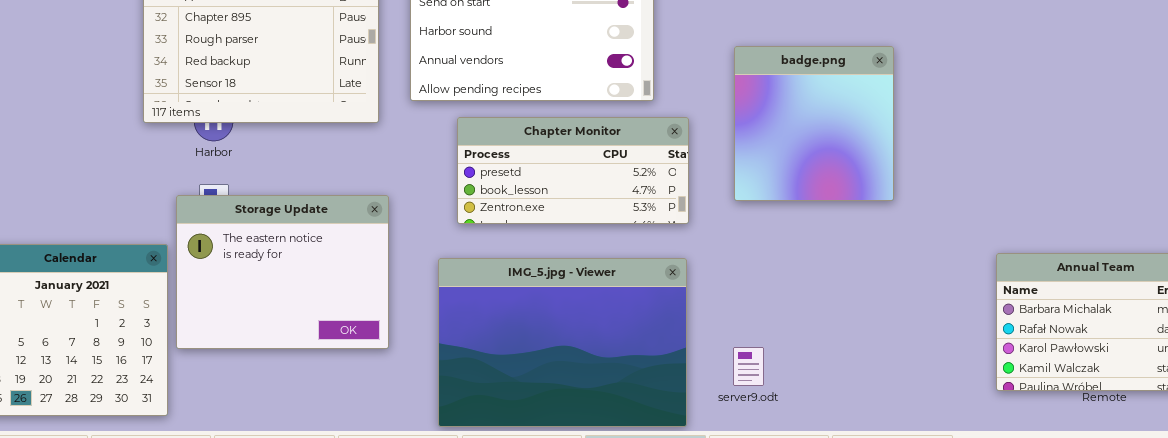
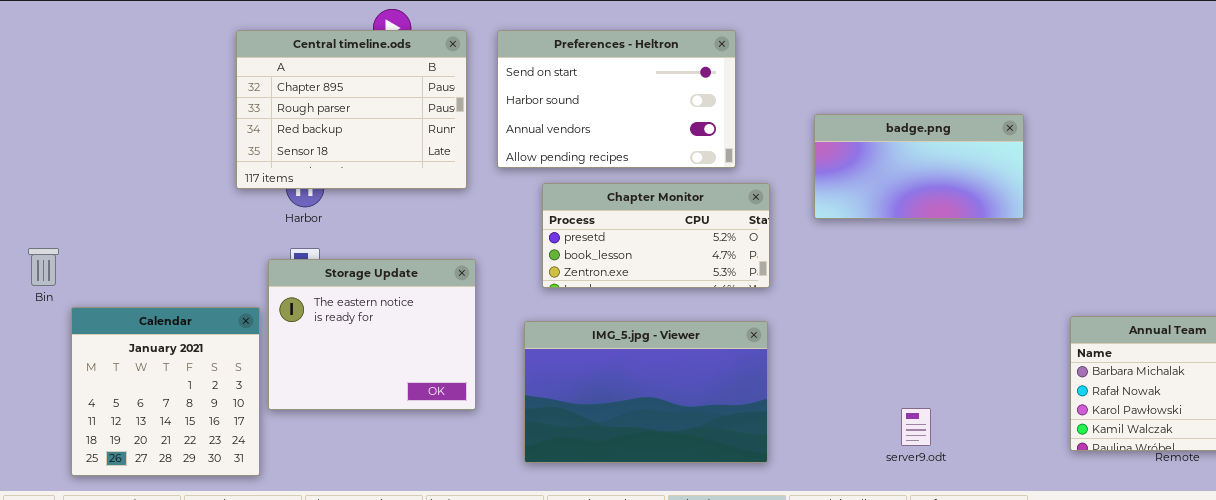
badge.png: [734,46,894,201] -> [814,114,1024,219], resized
IMG_5.jpg - Viewer: [438,258,687,427] -> [524,321,768,463], resized
server9.odt: [733,347,764,386] -> [901,408,931,446], moved

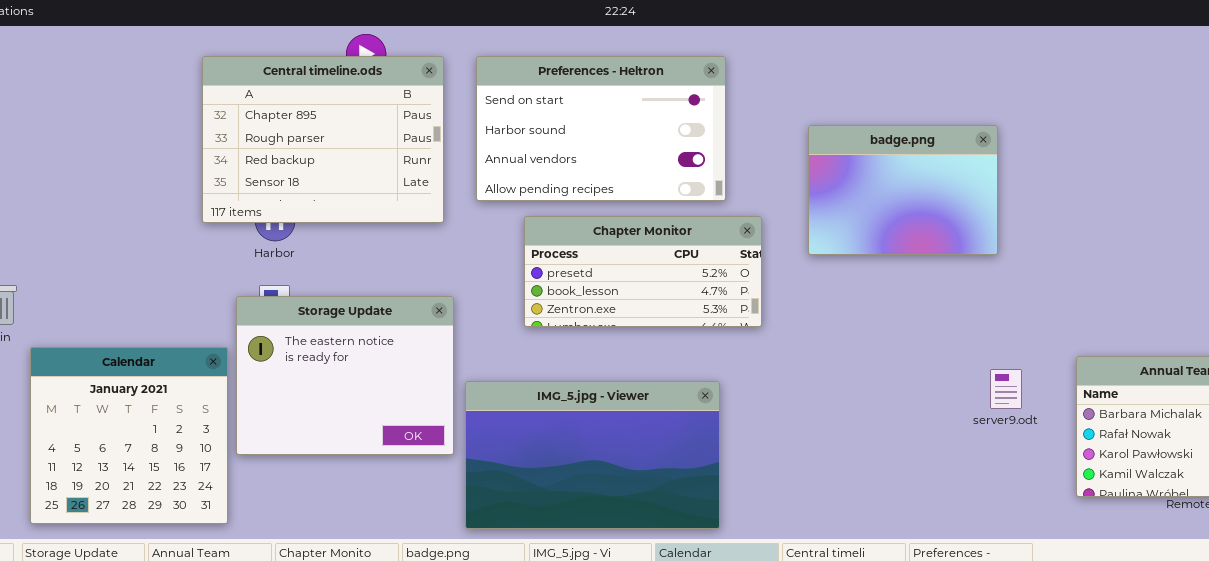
badge.png: [814,114,1024,219] -> [808,125,998,255], resized
IMG_5.jpg - Viewer: [524,321,768,463] -> [465,381,720,529], moved
server9.odt: [901,408,931,446] -> [990,369,1022,409], moved

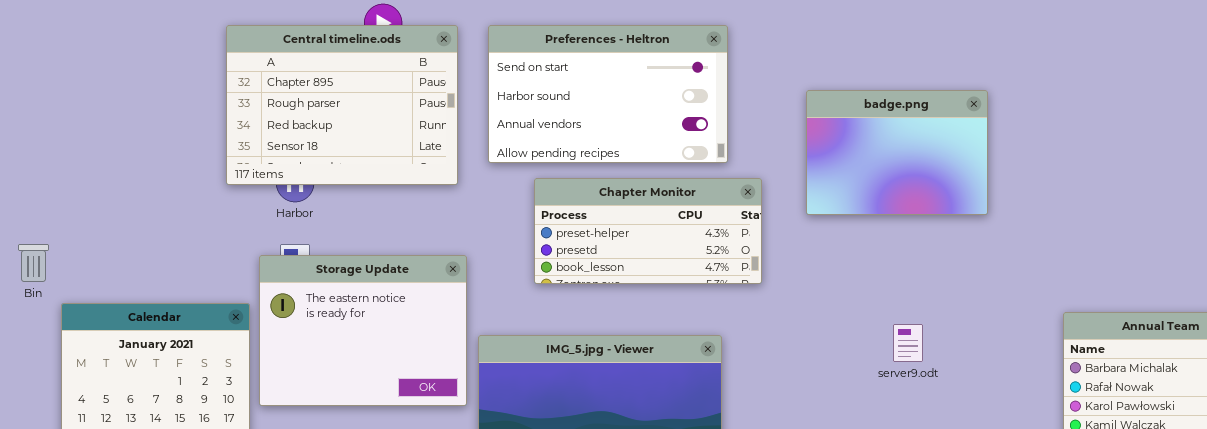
Chapter Monitor: [524,216,762,327] -> [534,178,762,284], scrolled up 1 row
server9.odt: [990,369,1022,409] -> [893,324,923,362], moved

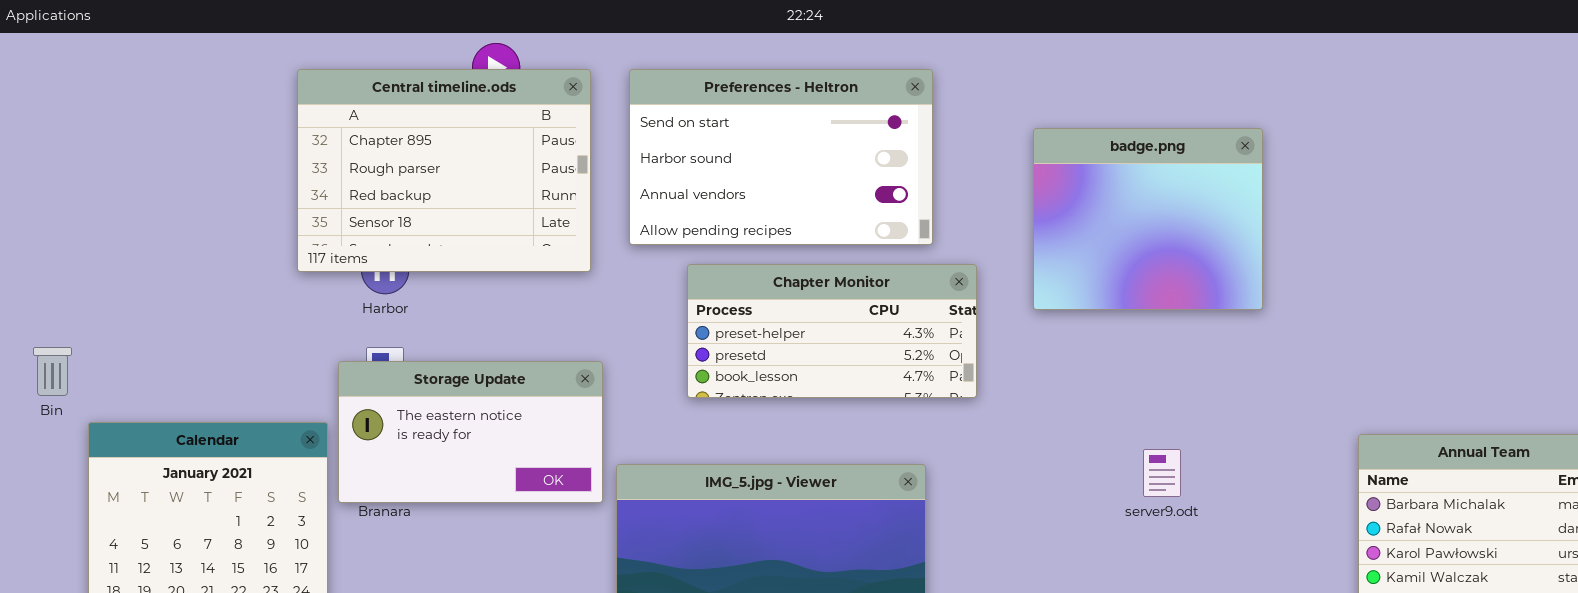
badge.png: [806,90,988,215] -> [1033,128,1263,310], resized
Storage Update: [259,255,467,406] -> [338,361,603,503], resized

